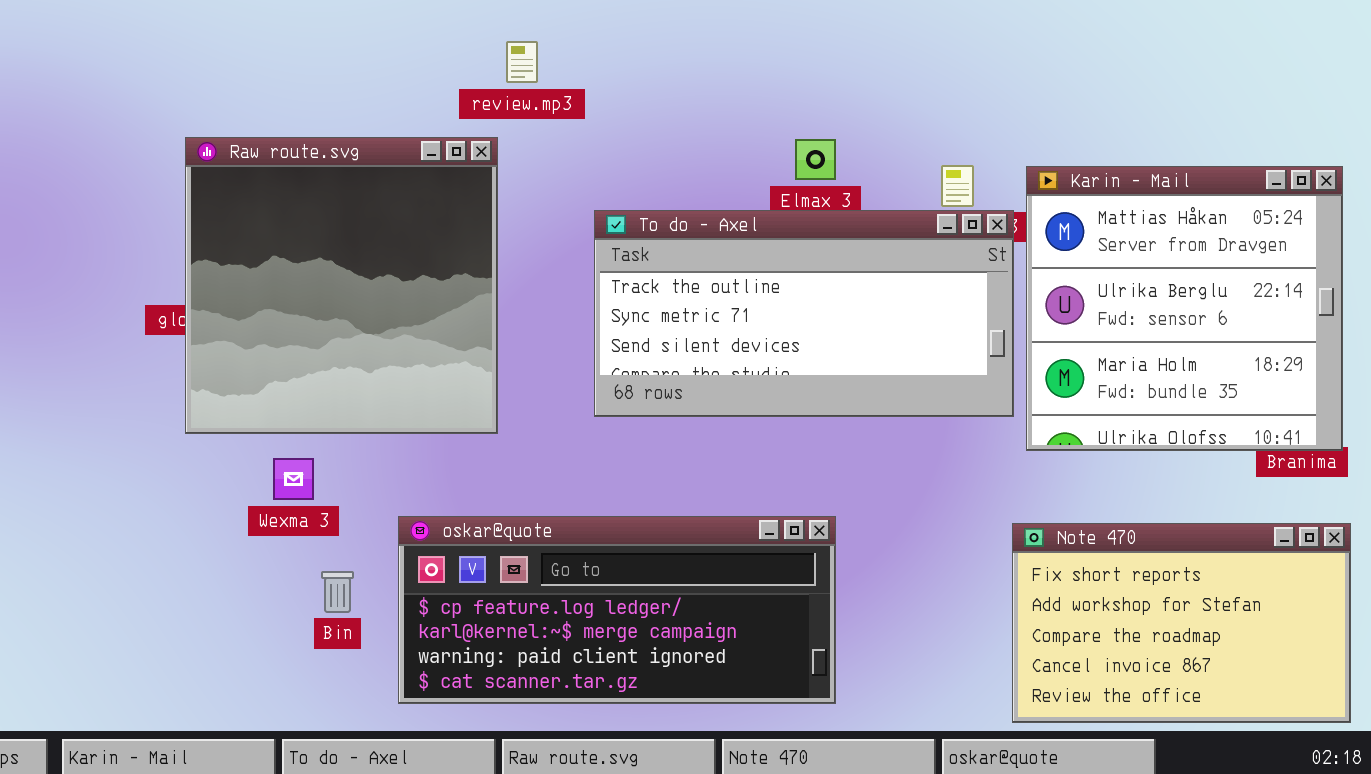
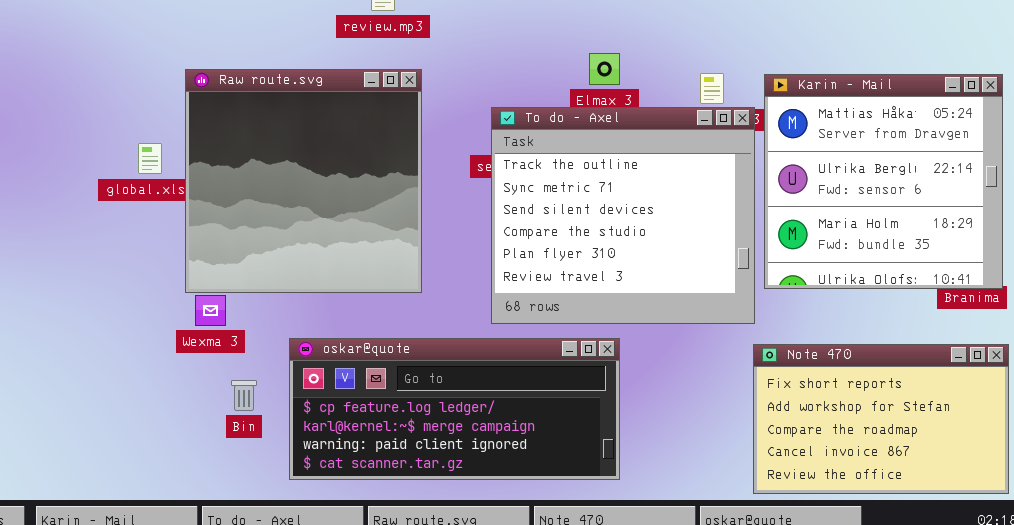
Raw route.svg: [185,137,498,434] -> [185,69,422,293], moved
To do - Axel: [594,210,1014,417] -> [491,107,755,324], resized

